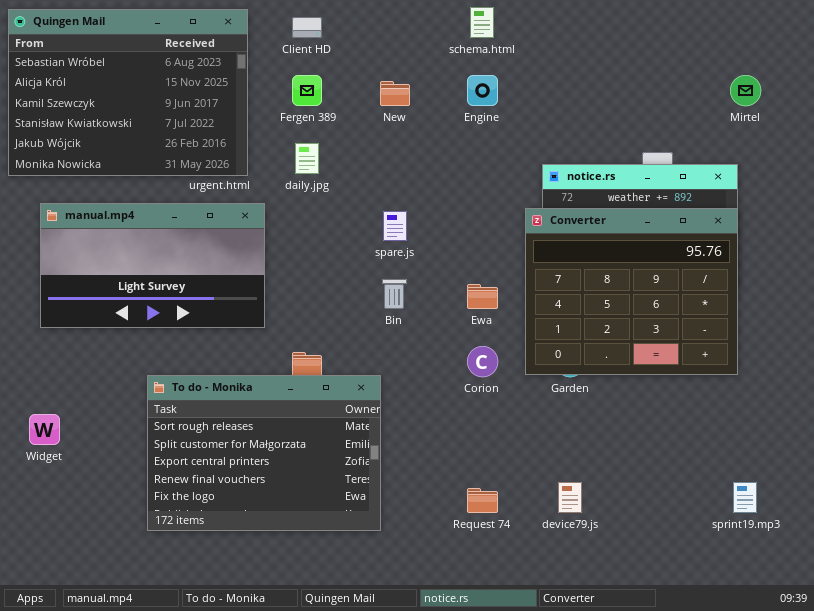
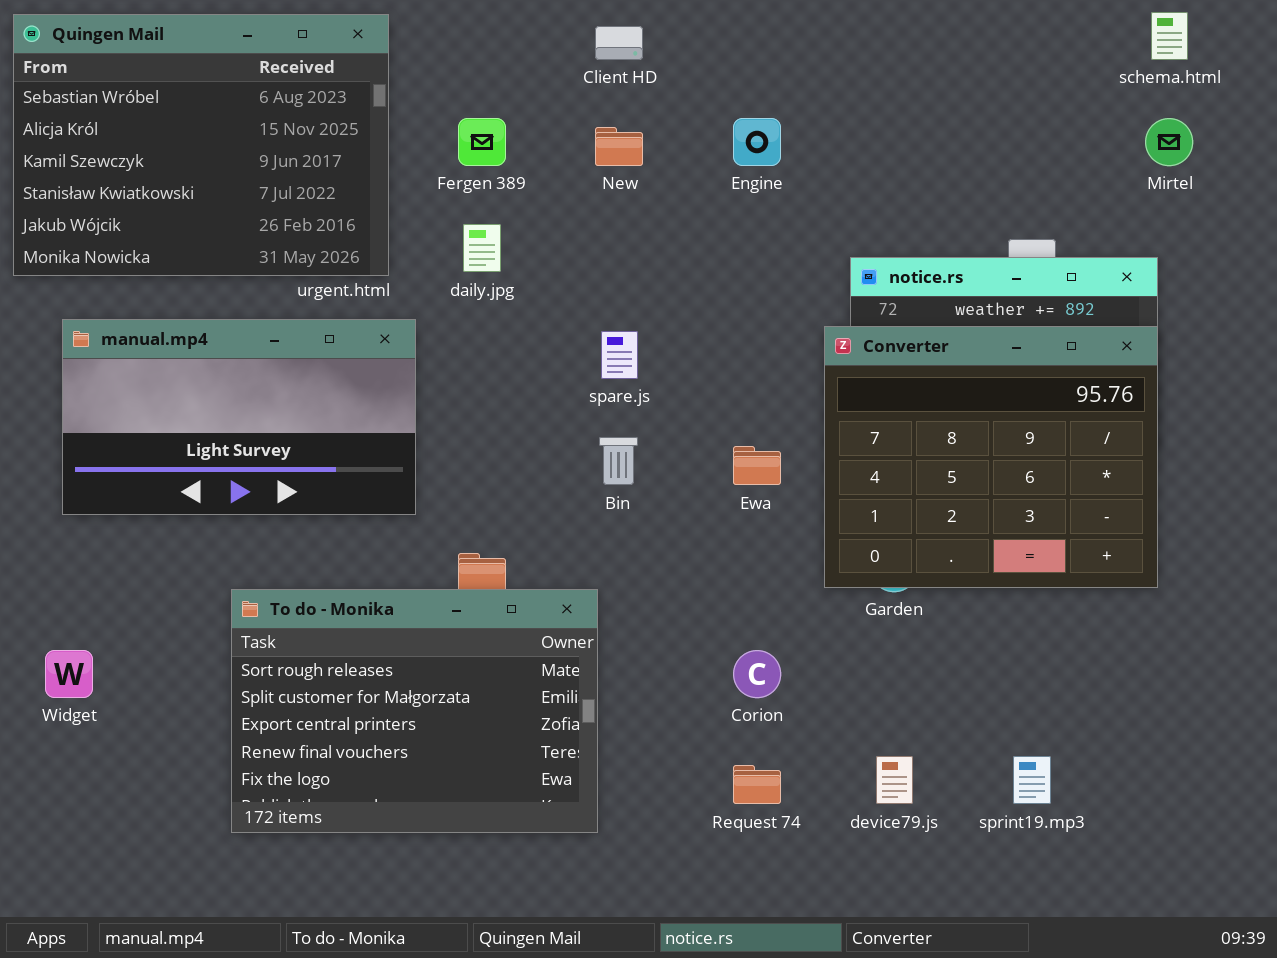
schema.html: [470,7,494,38] -> [1151,12,1188,60], moved
Client HD: [292,17,322,38] -> [595,26,643,60], moved
Corion: [467,346,498,377] -> [733,650,781,698], moved
sprint19.mp3: [733,482,757,513] -> [1013,756,1051,804], moved

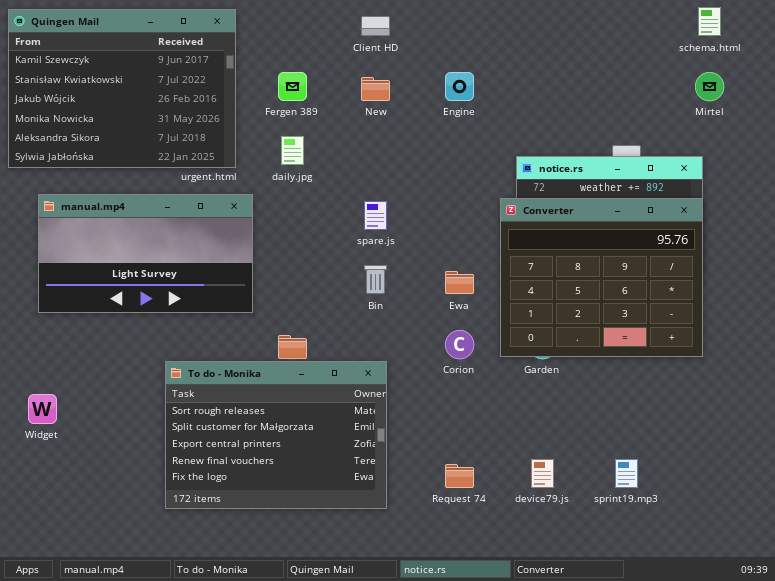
Quingen Mail: [13,14,389,276] -> [8,9,236,168], scrolled down 2 rows
To do - Monika: [231,589,598,833] -> [165,361,387,509], moved
Corion: [733,650,781,698] -> [445,330,474,359], moved

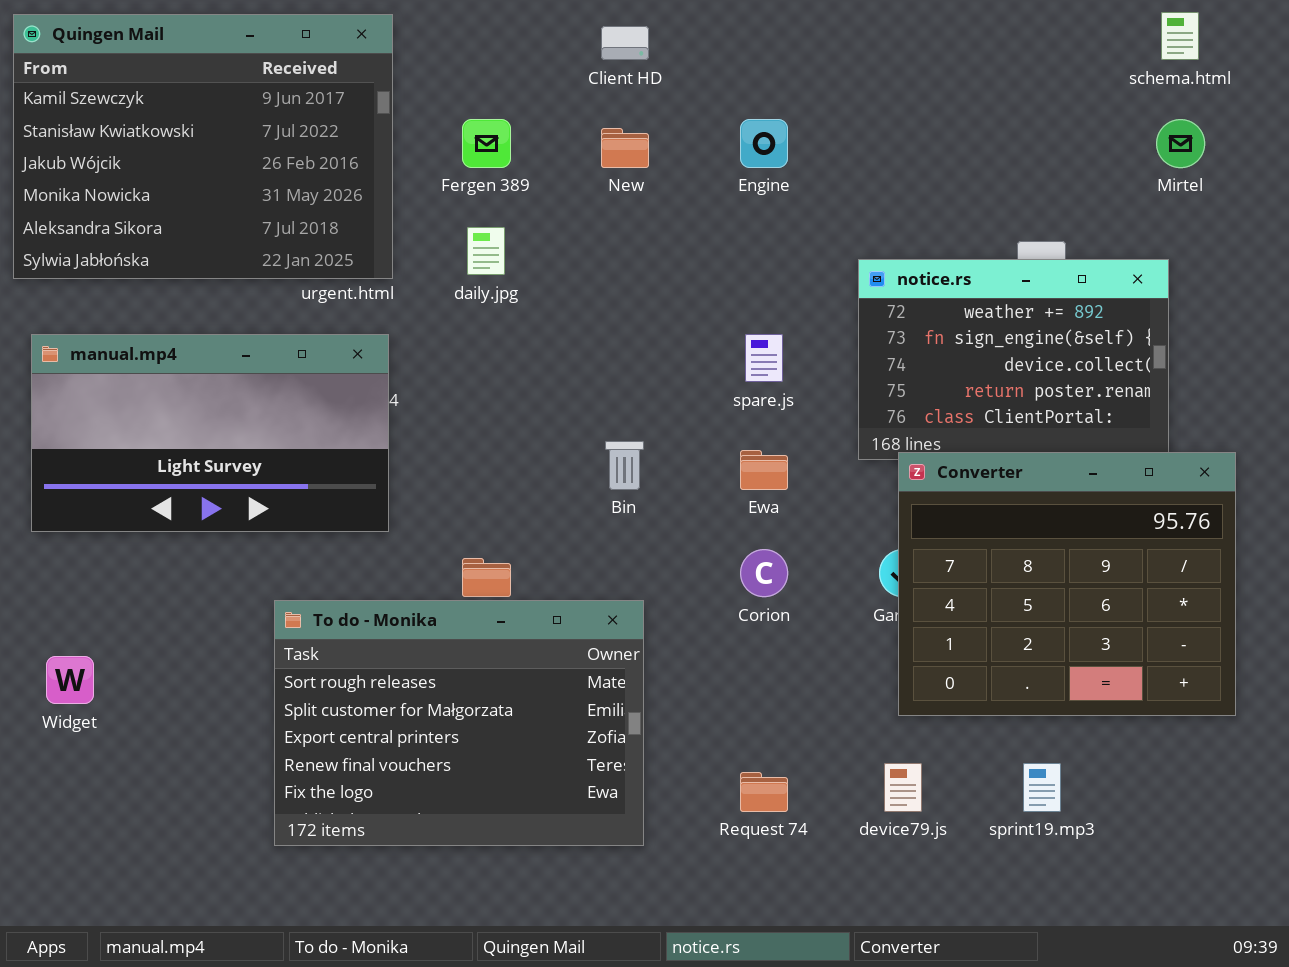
manual.mp4: [38,194,253,313] -> [31,334,389,532], moved
Converter: [500,198,703,357] -> [898,452,1236,716], moved
spare.js: [364,201,387,230] -> [745,334,783,382], moved

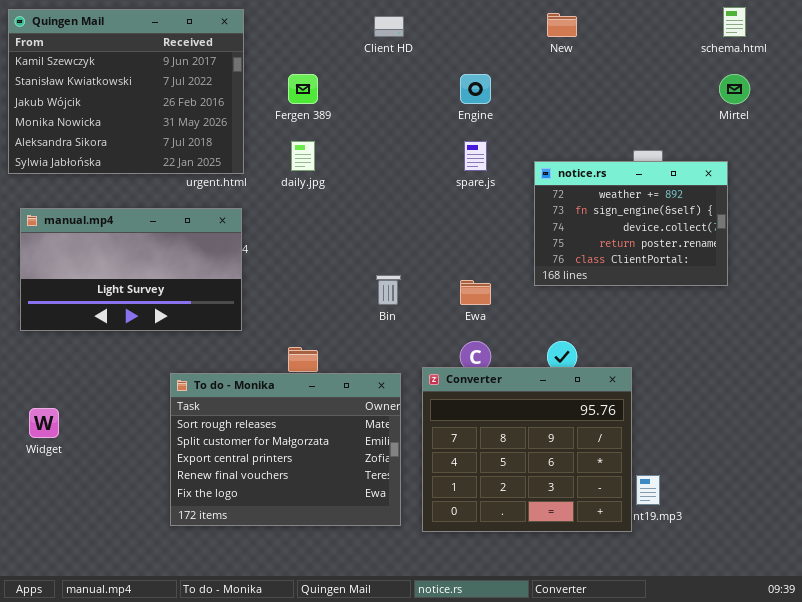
New: [601,128,649,168] -> [547,13,577,37], moved
spare.js: [745,334,783,382] -> [464,141,487,171], moved
Converter: [898,452,1236,716] -> [422,367,632,532], moved

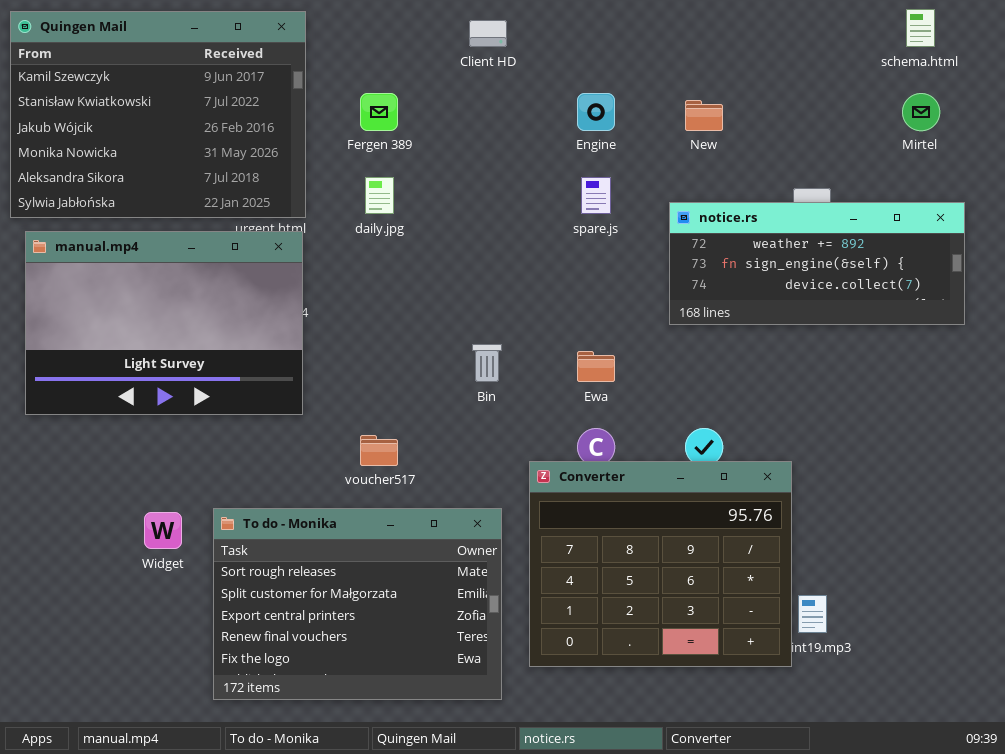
New: [547,13,577,37] -> [685,100,723,131], moved
notice.rs: [534,161,728,286] -> [669,202,965,325], resized
manual.mp4: [20,208,242,331] -> [25,231,303,415], resized
To do - Monika: [170,373,401,526] -> [213,508,502,700], moved
Widget: [29,408,59,438] -> [144,512,182,549], moved

